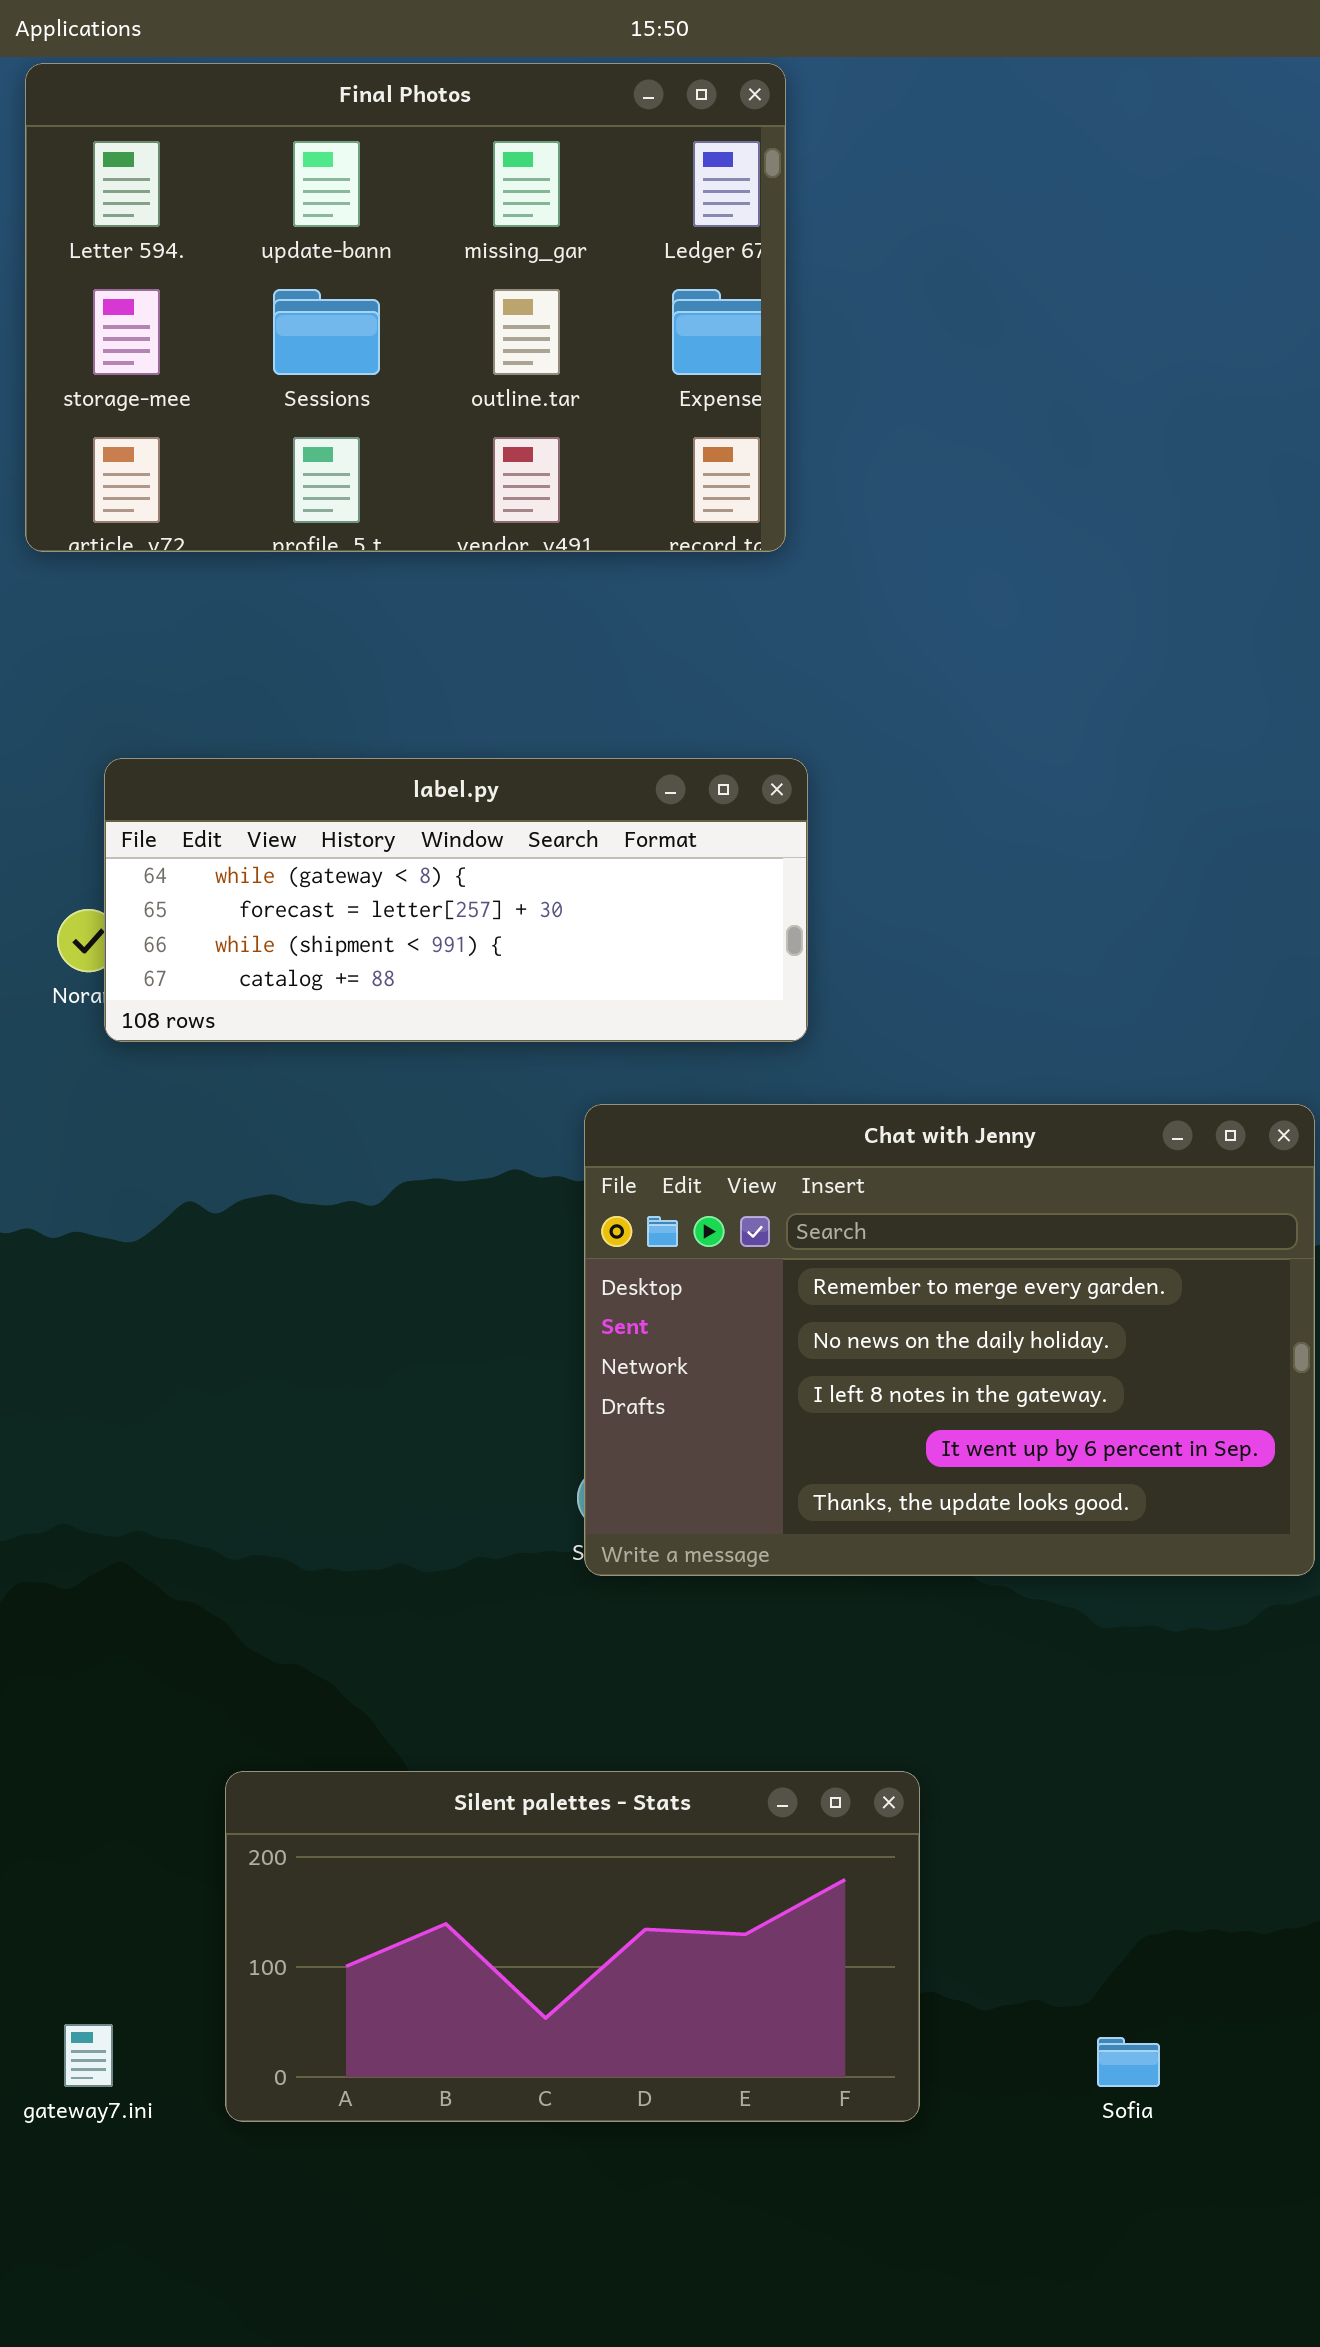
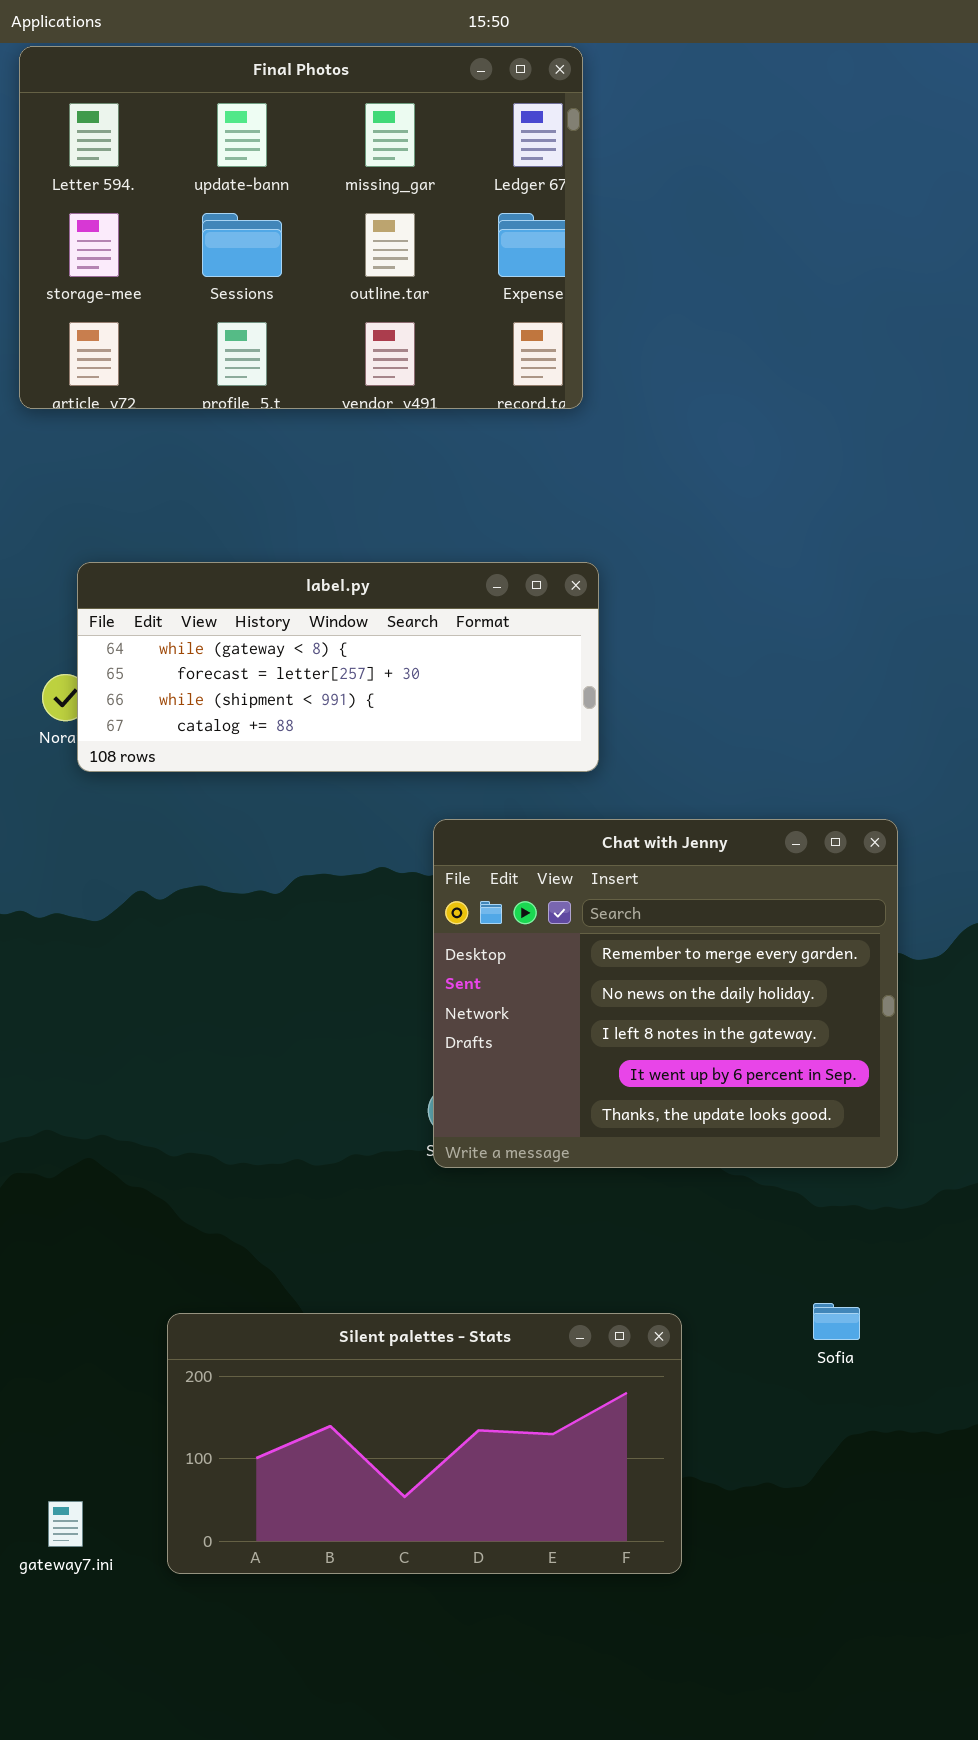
Chat with Jenny: [584,1104,1315,1576] -> [433,819,898,1168], resized
Sofia: [1097,2037,1160,2087] -> [813,1303,860,1340], moved

